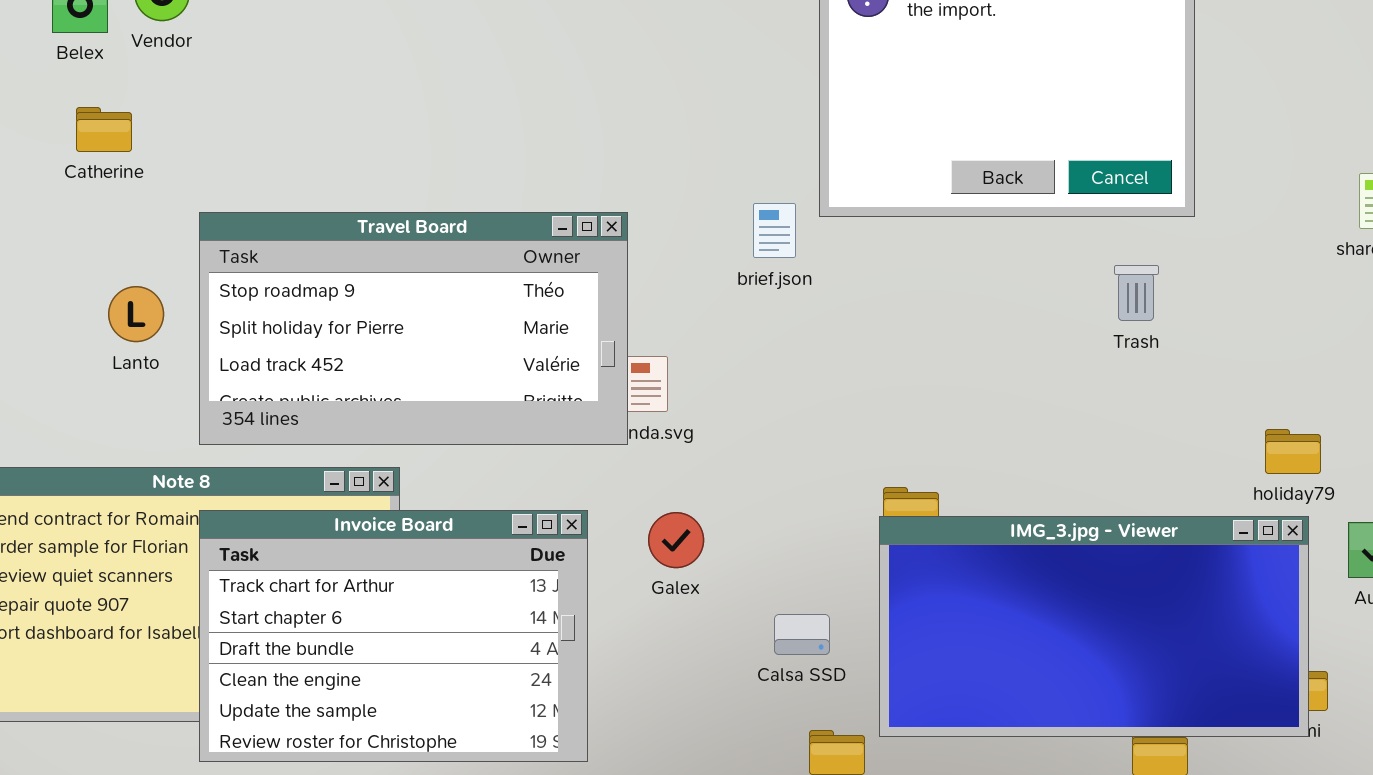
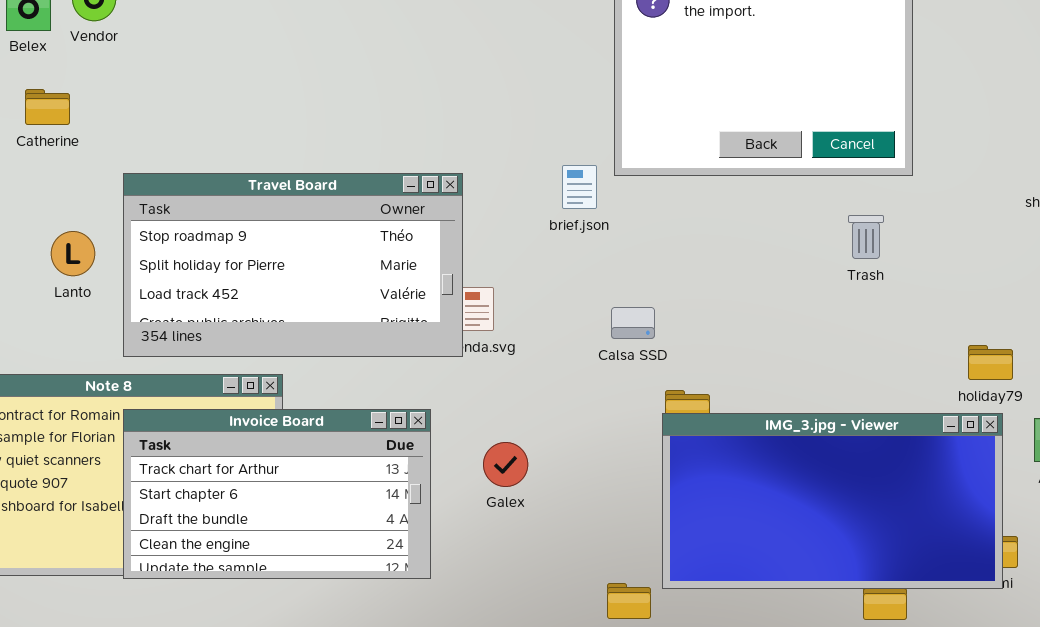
Invoice Board: [199,510,588,762] -> [123,409,431,579], resized
Galex: [648,512,704,568] -> [483,442,528,487], moved
Calsa SSD: [774,614,830,655] -> [611,307,655,339], moved

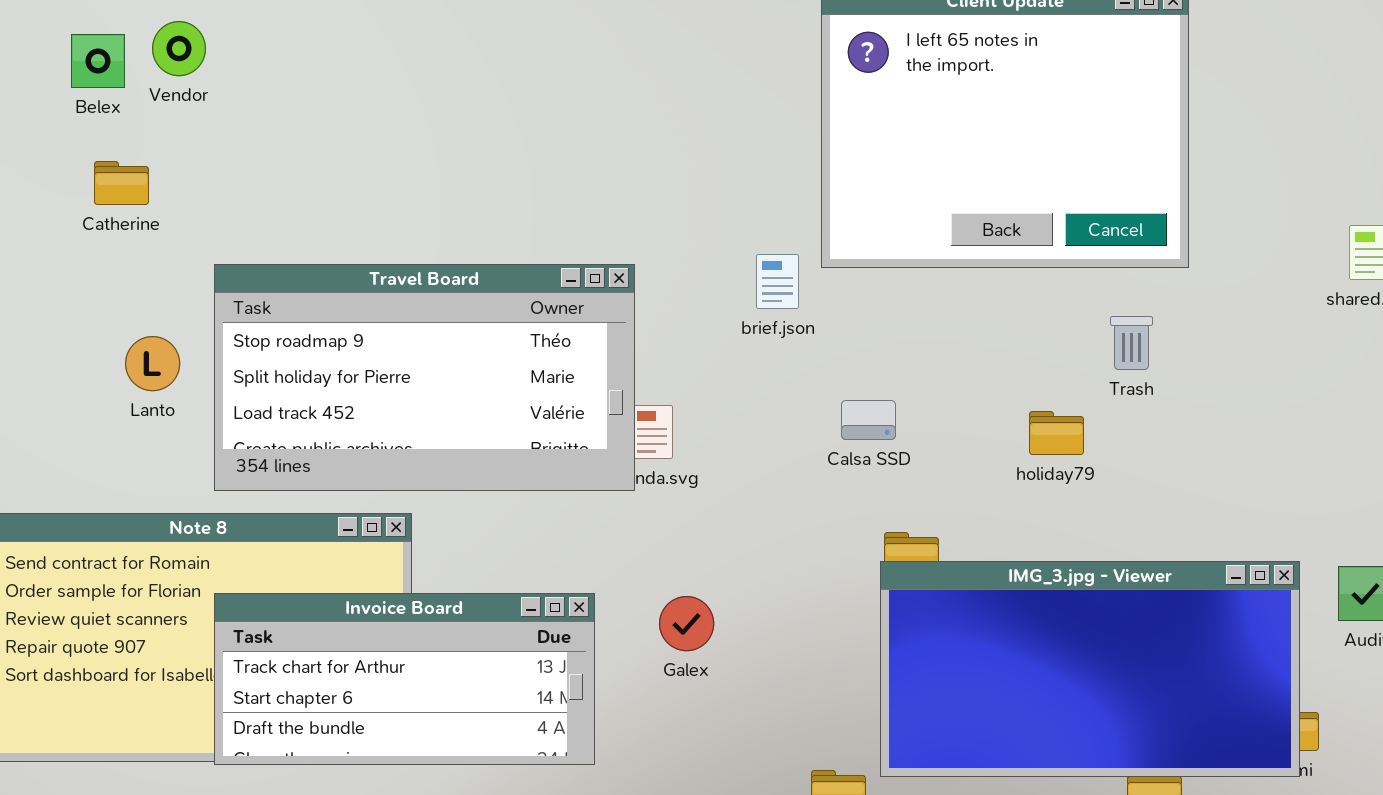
Calsa SSD: [611,307,655,339] -> [841,400,896,440], moved
holiday79: [968,345,1013,380] -> [1029,411,1084,455], moved
Invoice Board: [123,409,431,579] -> [214,593,595,765], resized

